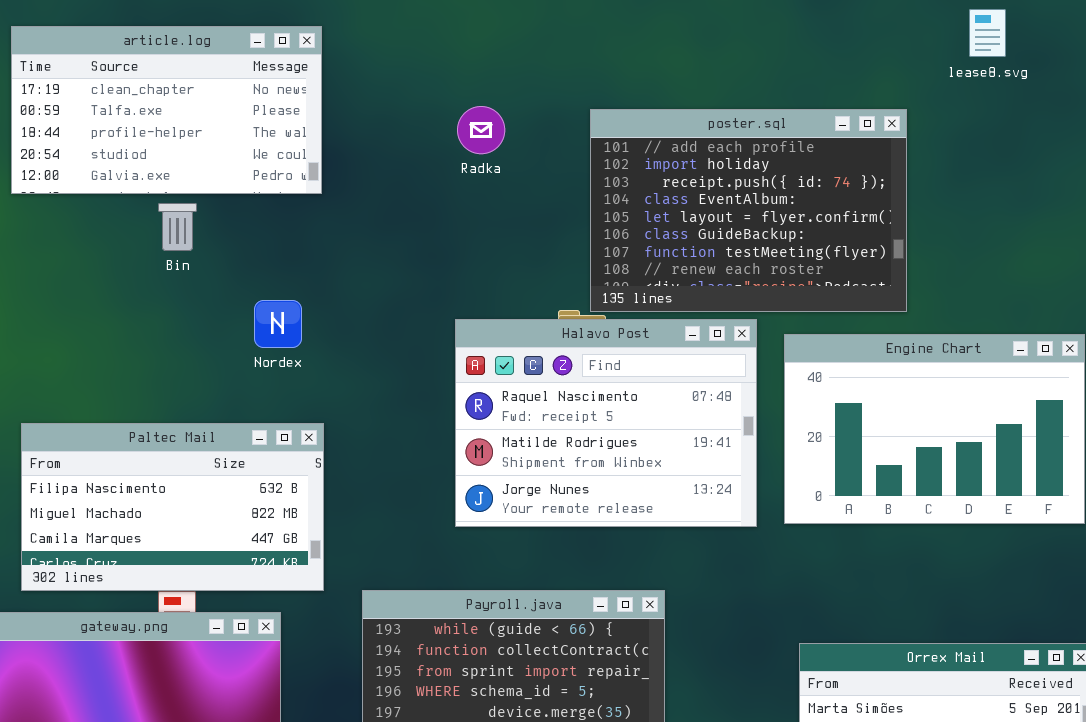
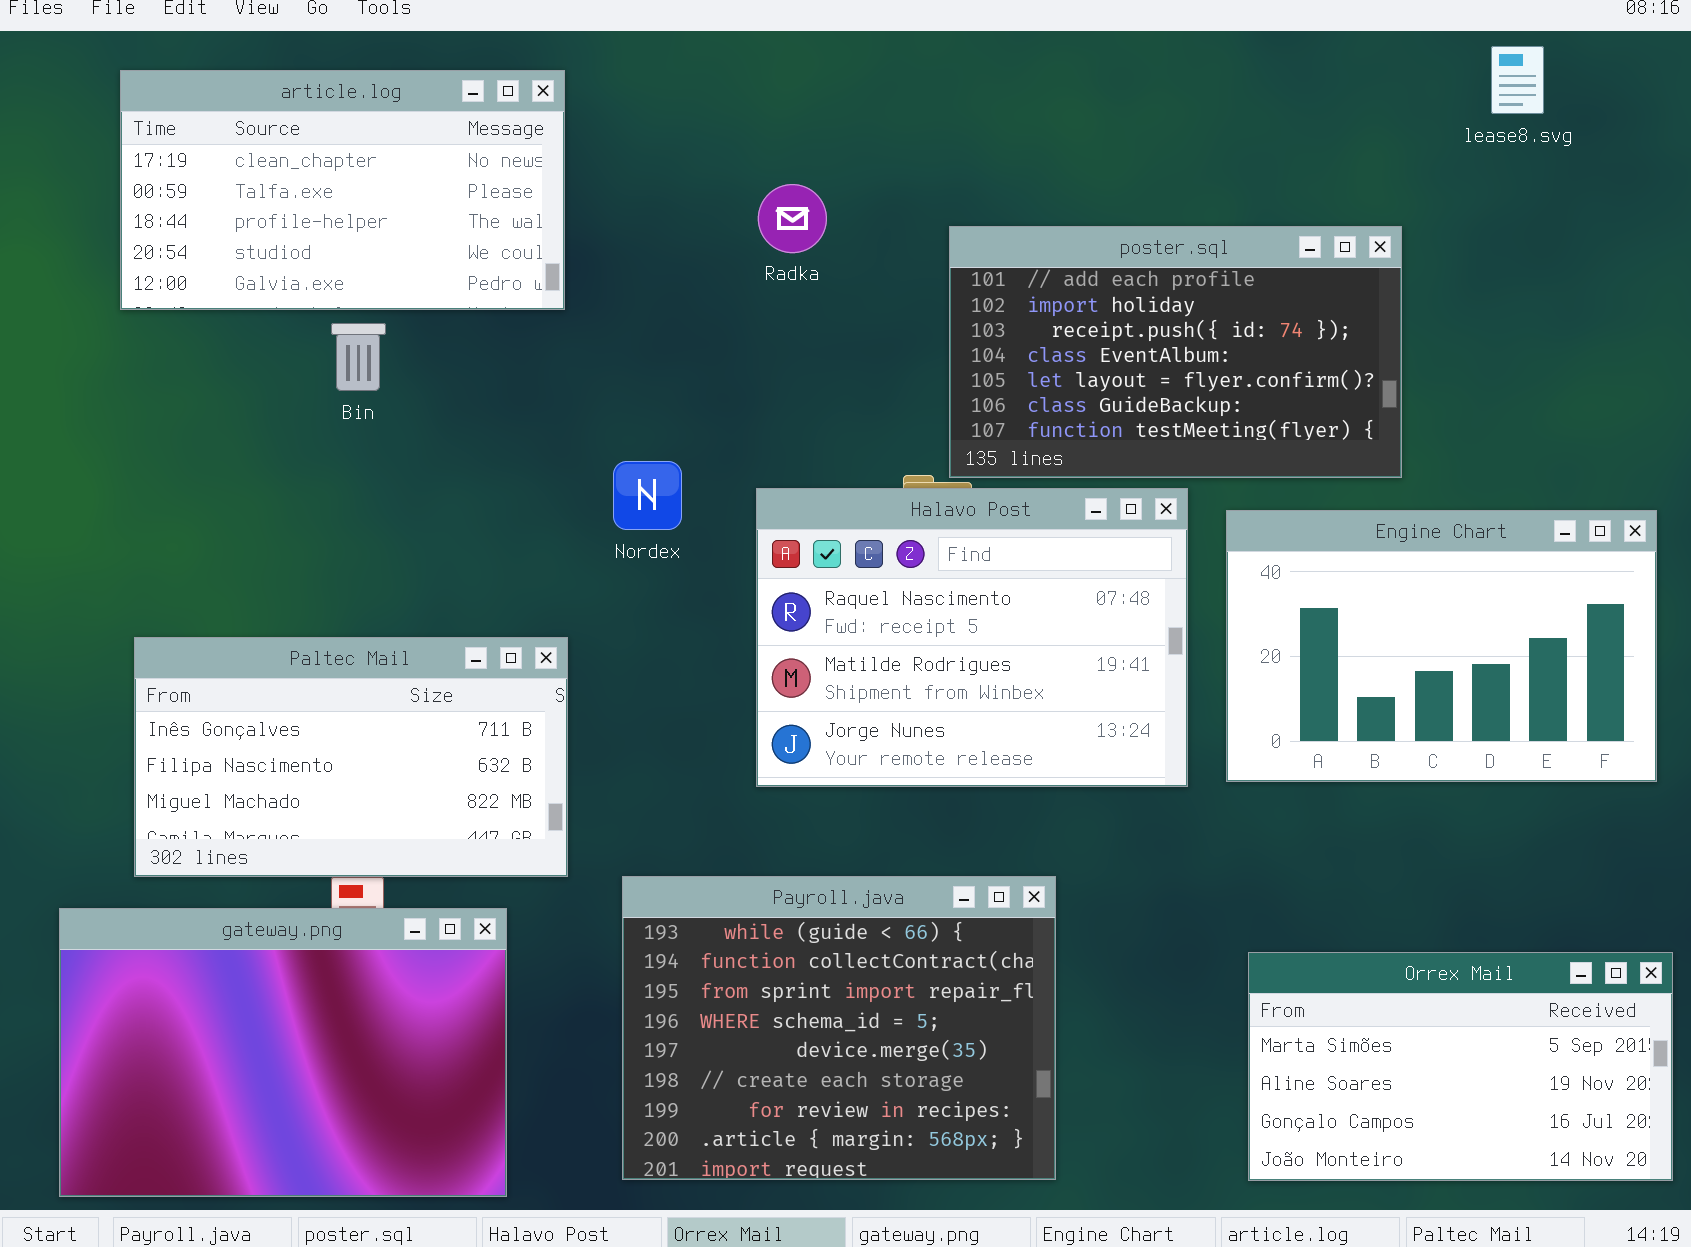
poster.sql: [590,109,907,312] -> [949,226,1402,478], resized
Nordex: [254,300,302,348] -> [613,461,682,530], moved
Paltec Mail: [21,423,324,591] -> [134,637,568,877], scrolled up 1 row

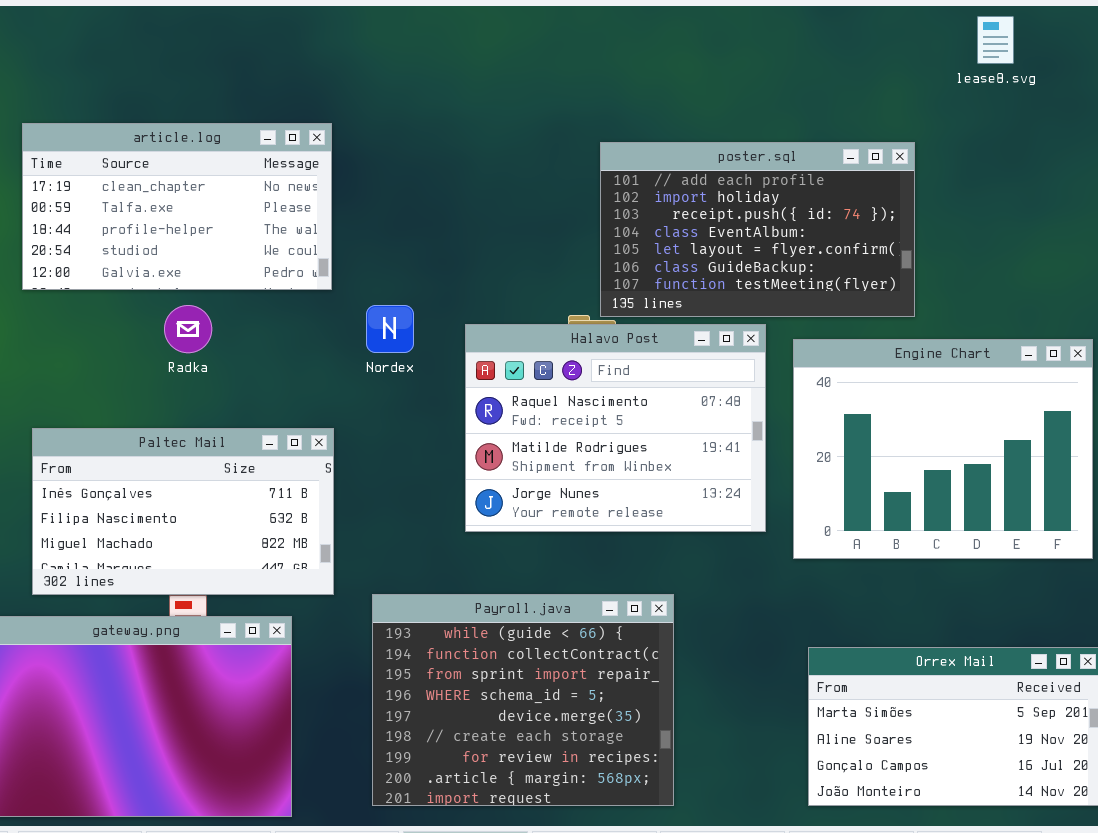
article.log: [120,70,565,310] -> [22,123,332,290], moved
Radka: [758,184,827,253] -> [164,305,212,353], moved
Engine Chart: [1226,510,1657,782] -> [793,339,1093,559], resized

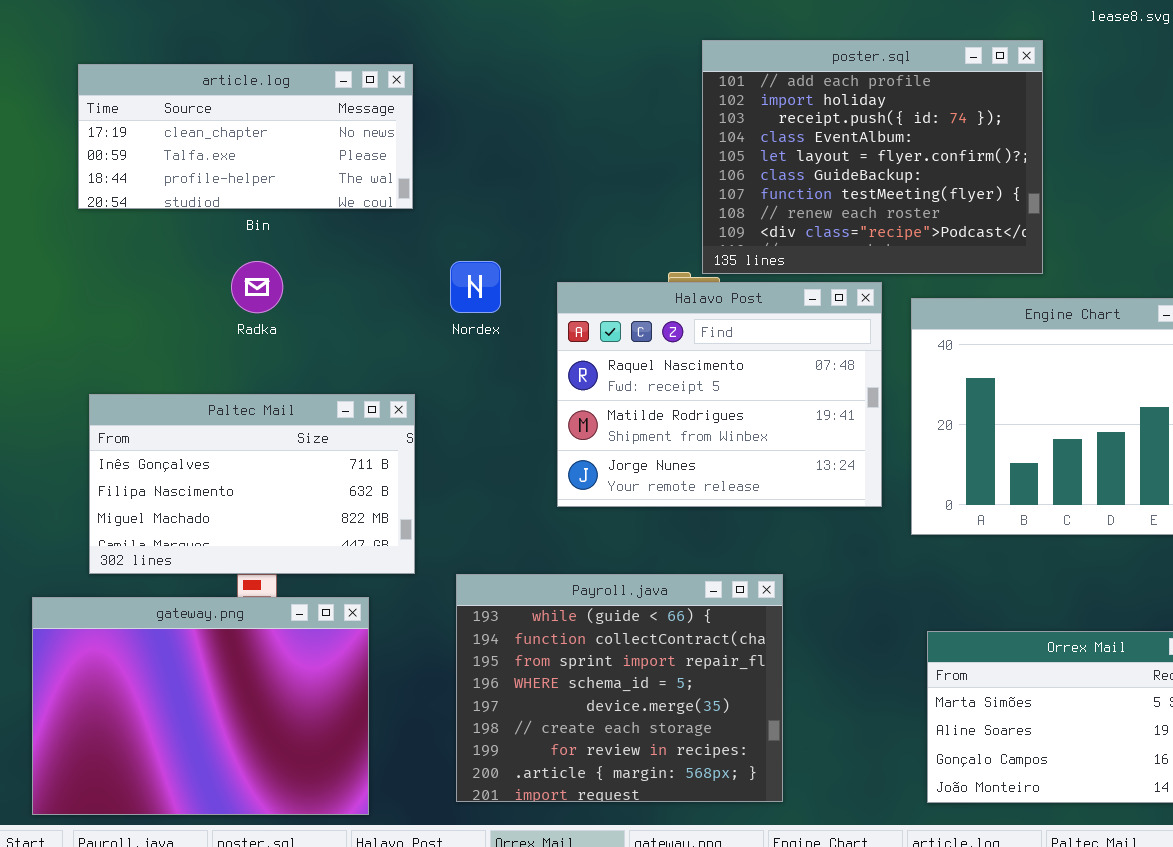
article.log: [22,123,332,290] -> [78,64,413,209], resized
poster.sql: [600,142,915,317] -> [702,40,1043,274], resized

